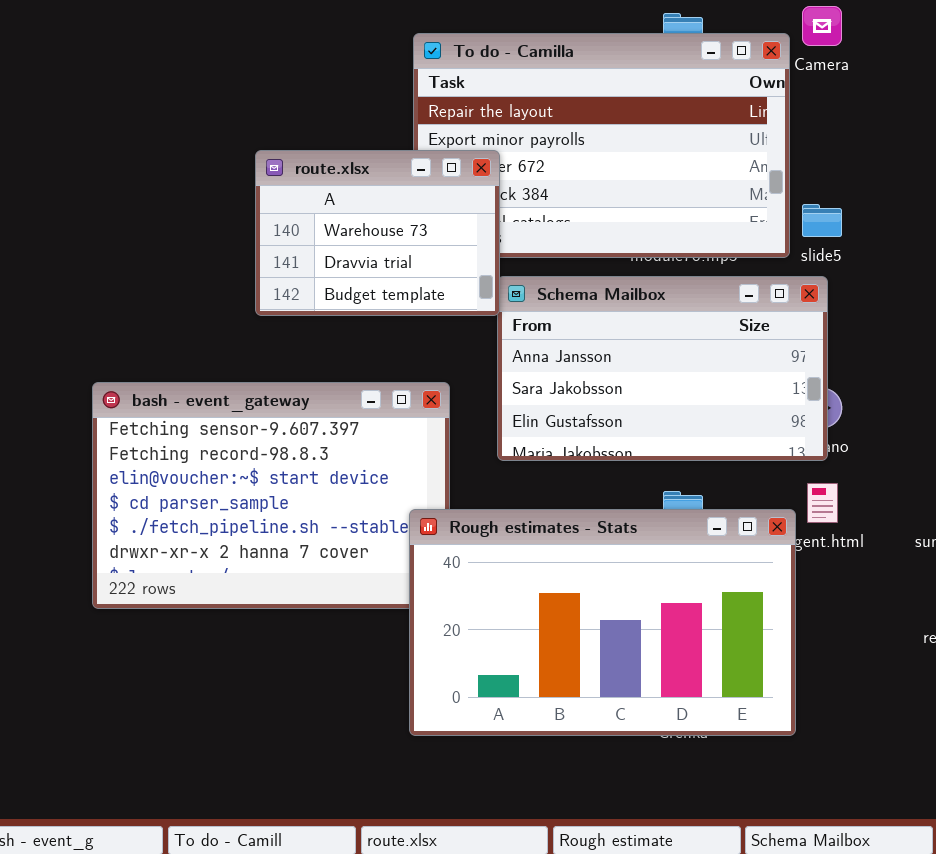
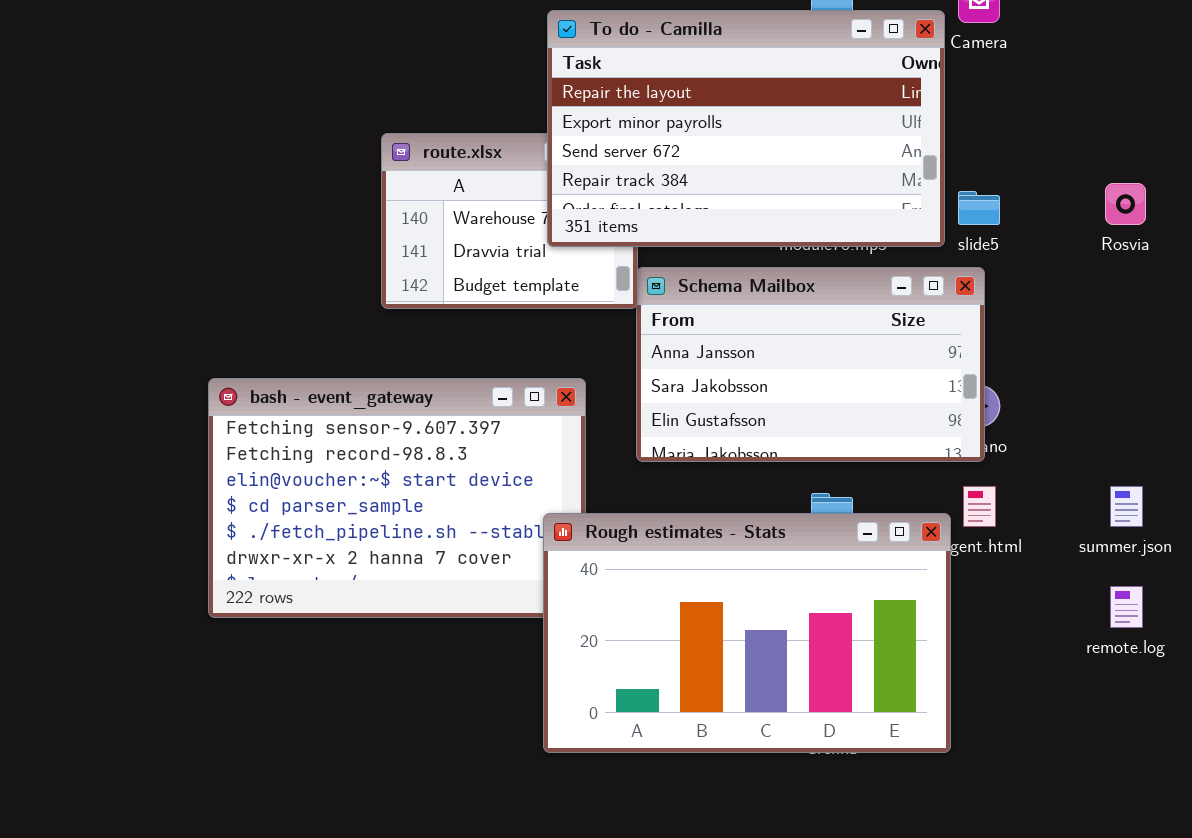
To do - Camilla: [413,33,790,258] -> [547,10,945,247], raised

